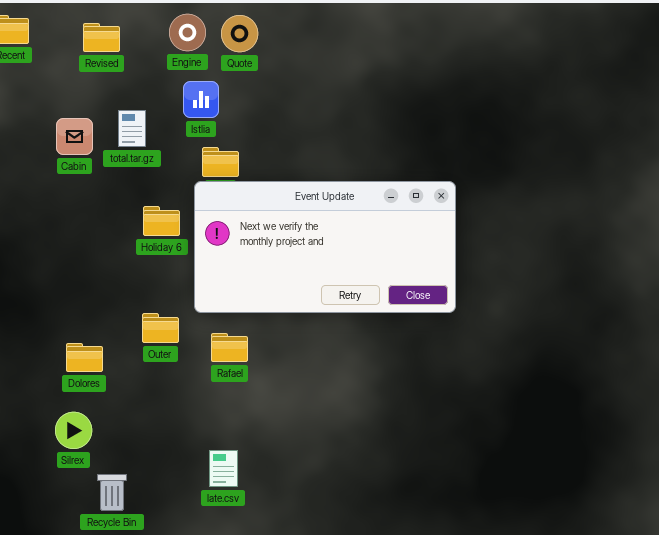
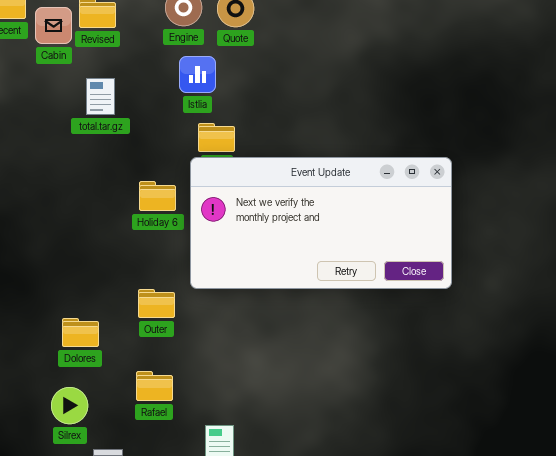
total.tar.gz: [118,110,146,147] -> [86,78,115,115], moved
Cabin: [56,118,93,155] -> [35,7,72,44], moved
Rafael: [211,333,248,362] -> [136,371,173,401], moved

